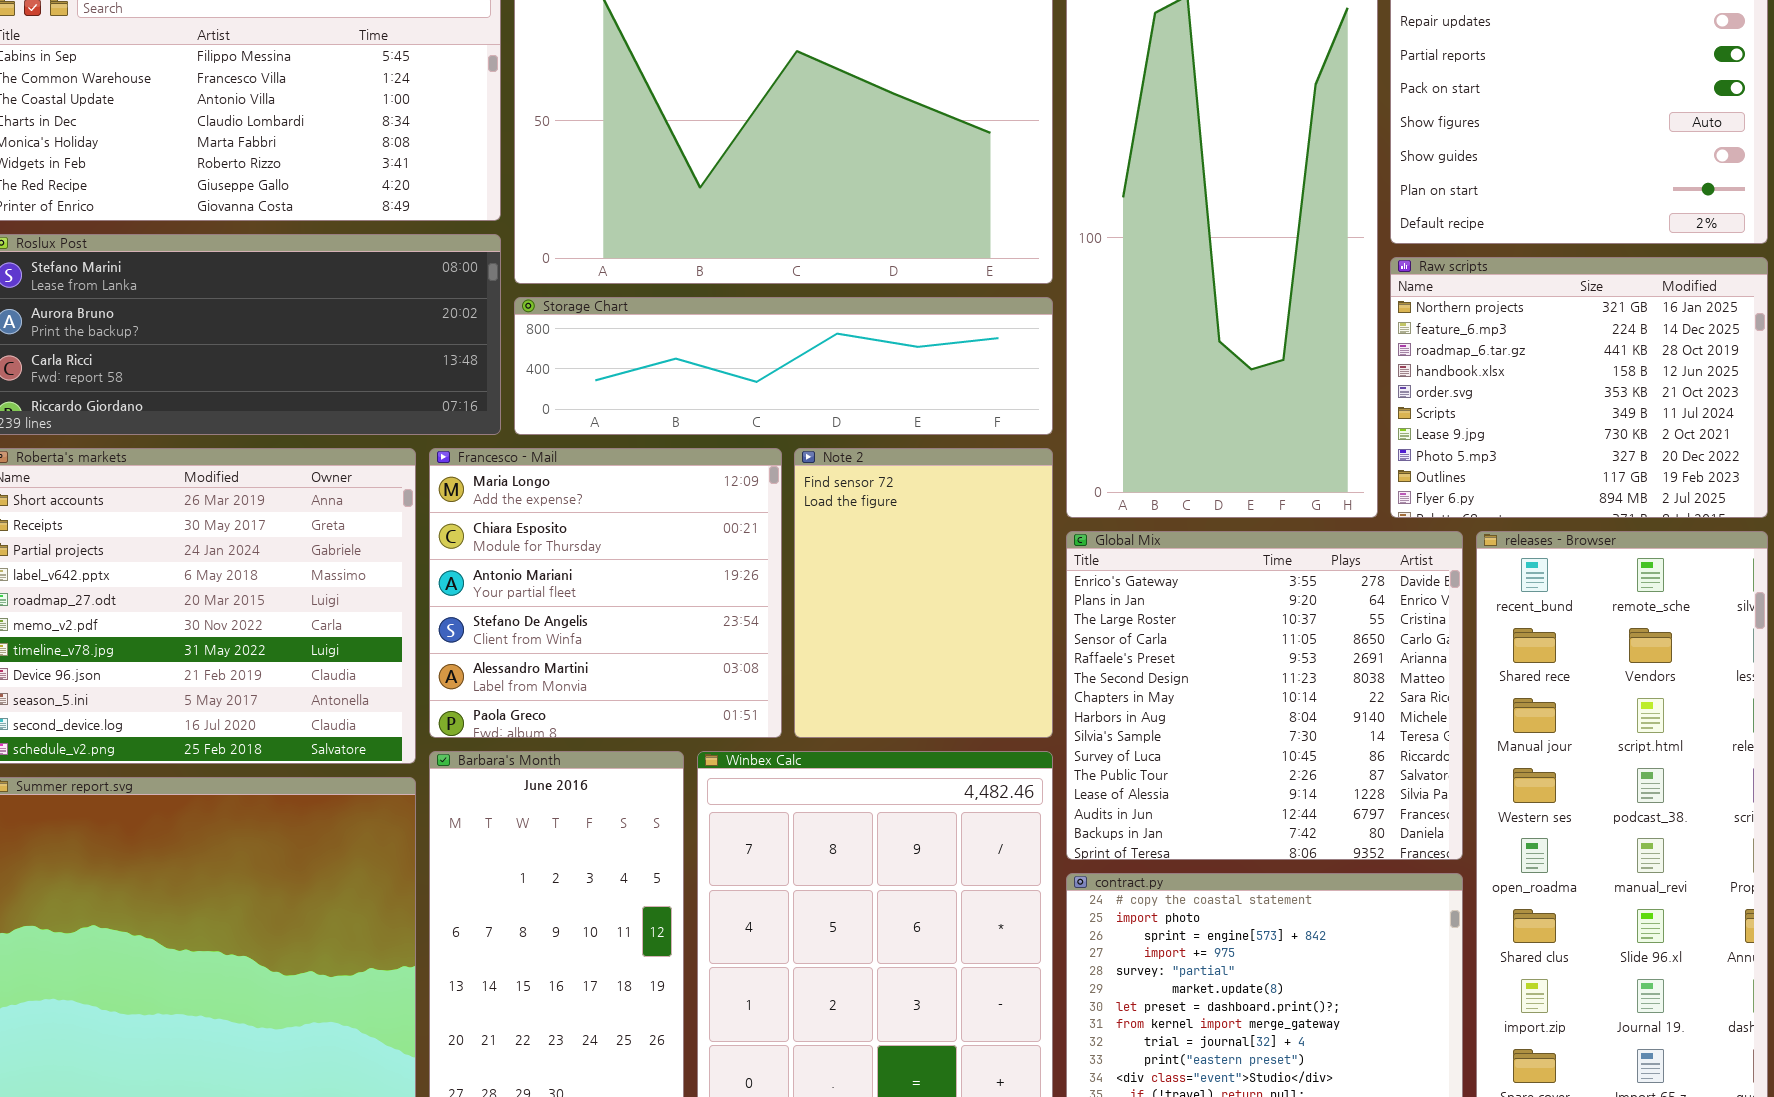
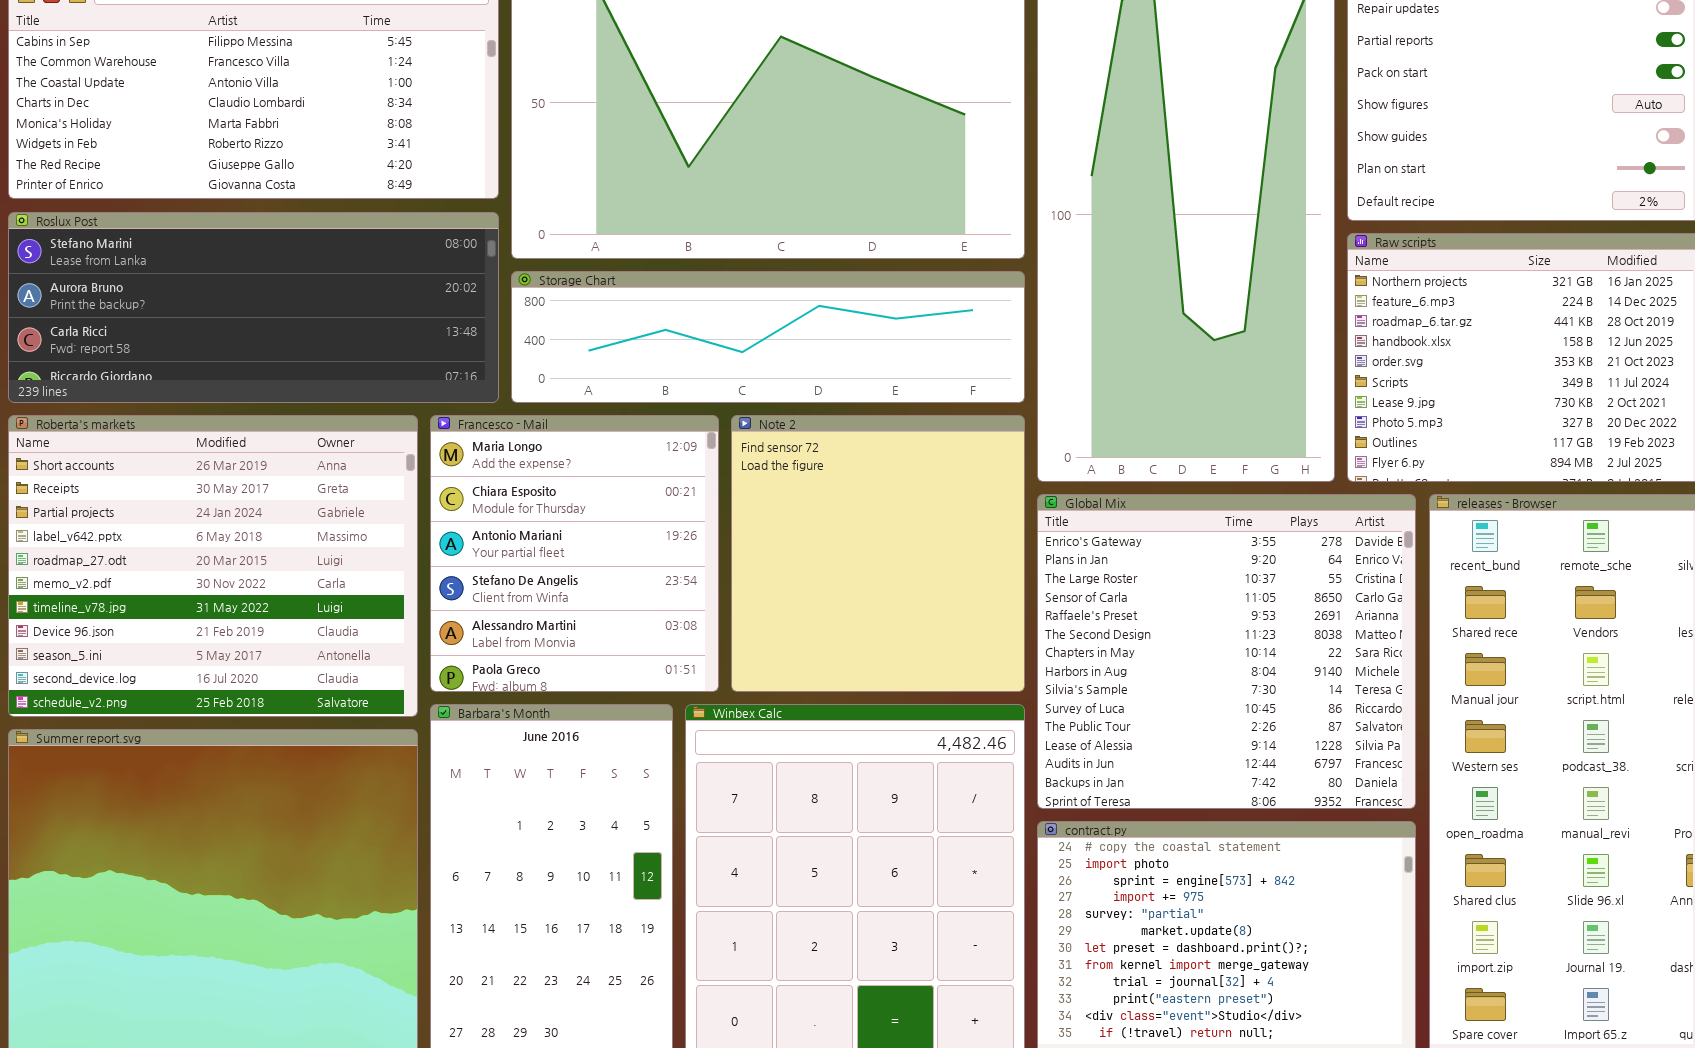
Francesco - Mail: [429,448,782,738] -> [430,415,719,692], resized
Note 2: [794,448,1053,738] -> [731,415,1025,692], resized

